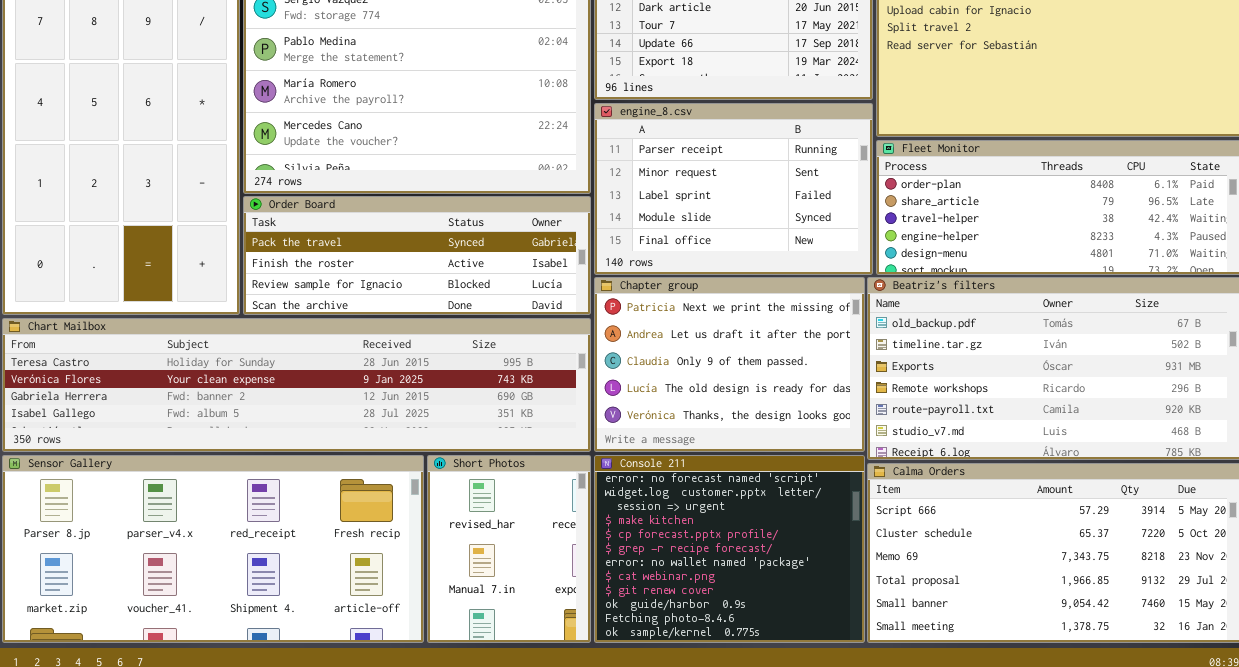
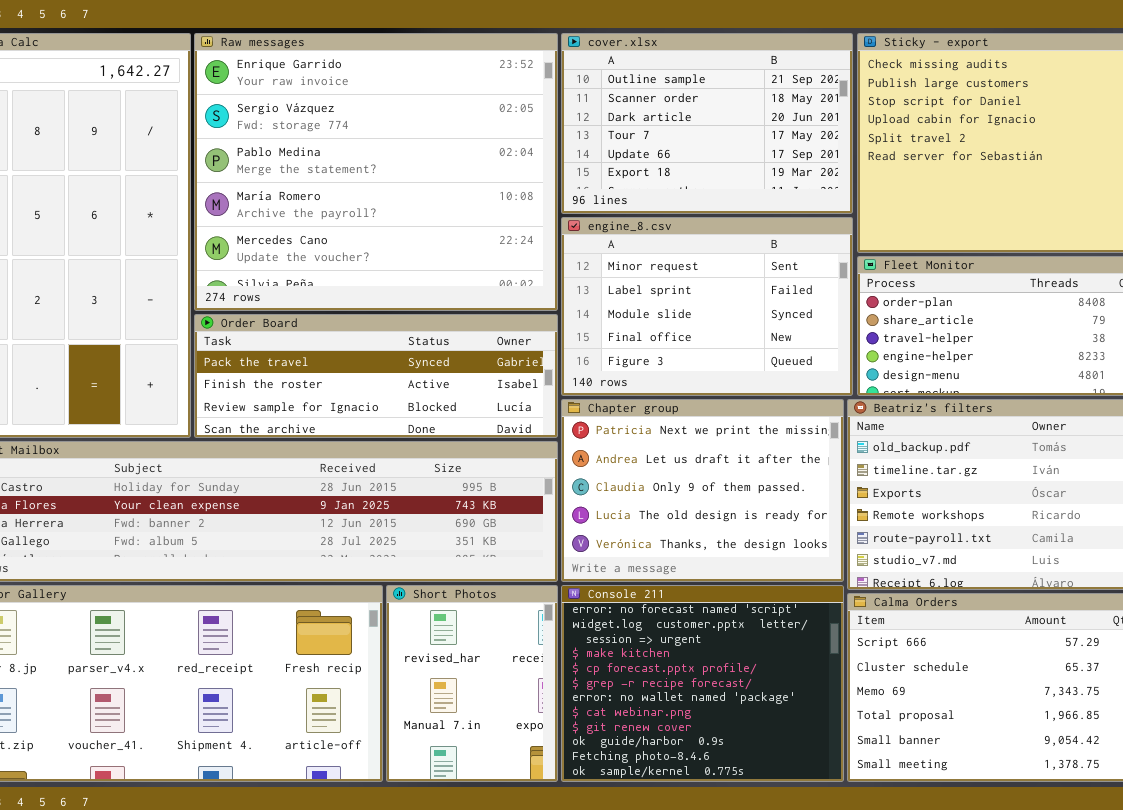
engine_8.csv: [594,103,873,275] -> [561,217,853,396], scrolled down 1 row

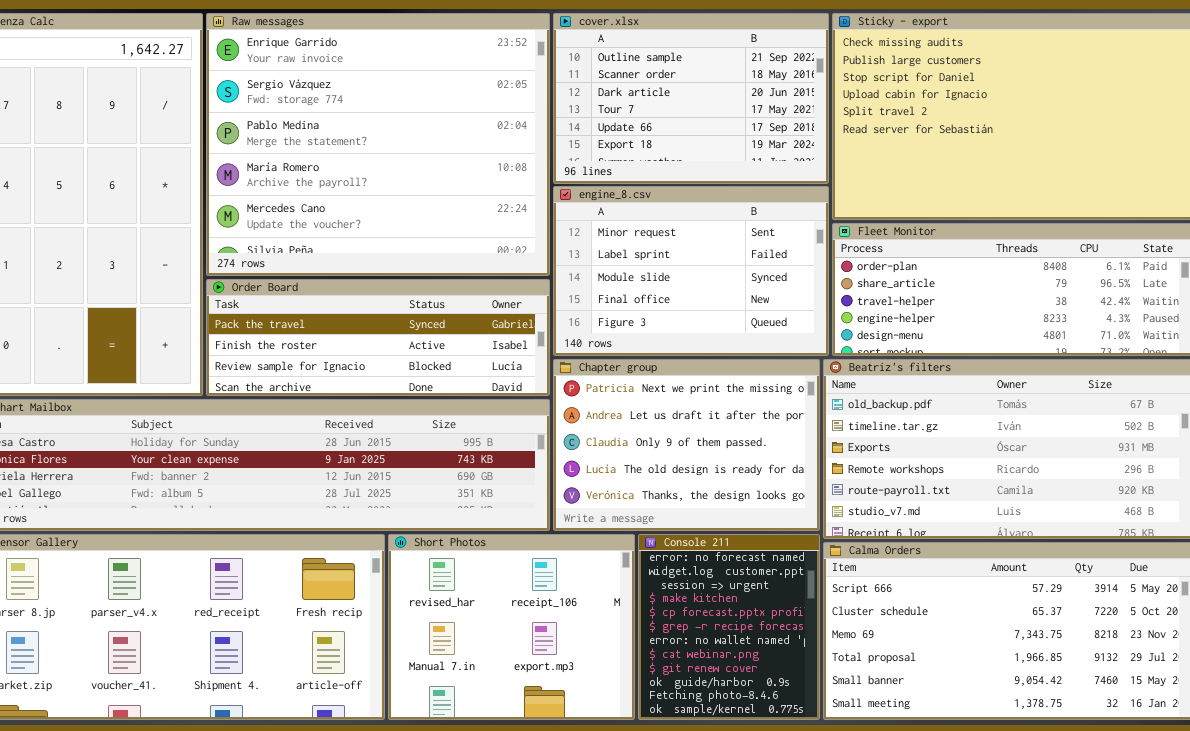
Short Photos: [386,585,558,782] -> [388,534,635,720], resized
Console 211: [561,585,844,782] -> [638,534,820,720], resized

